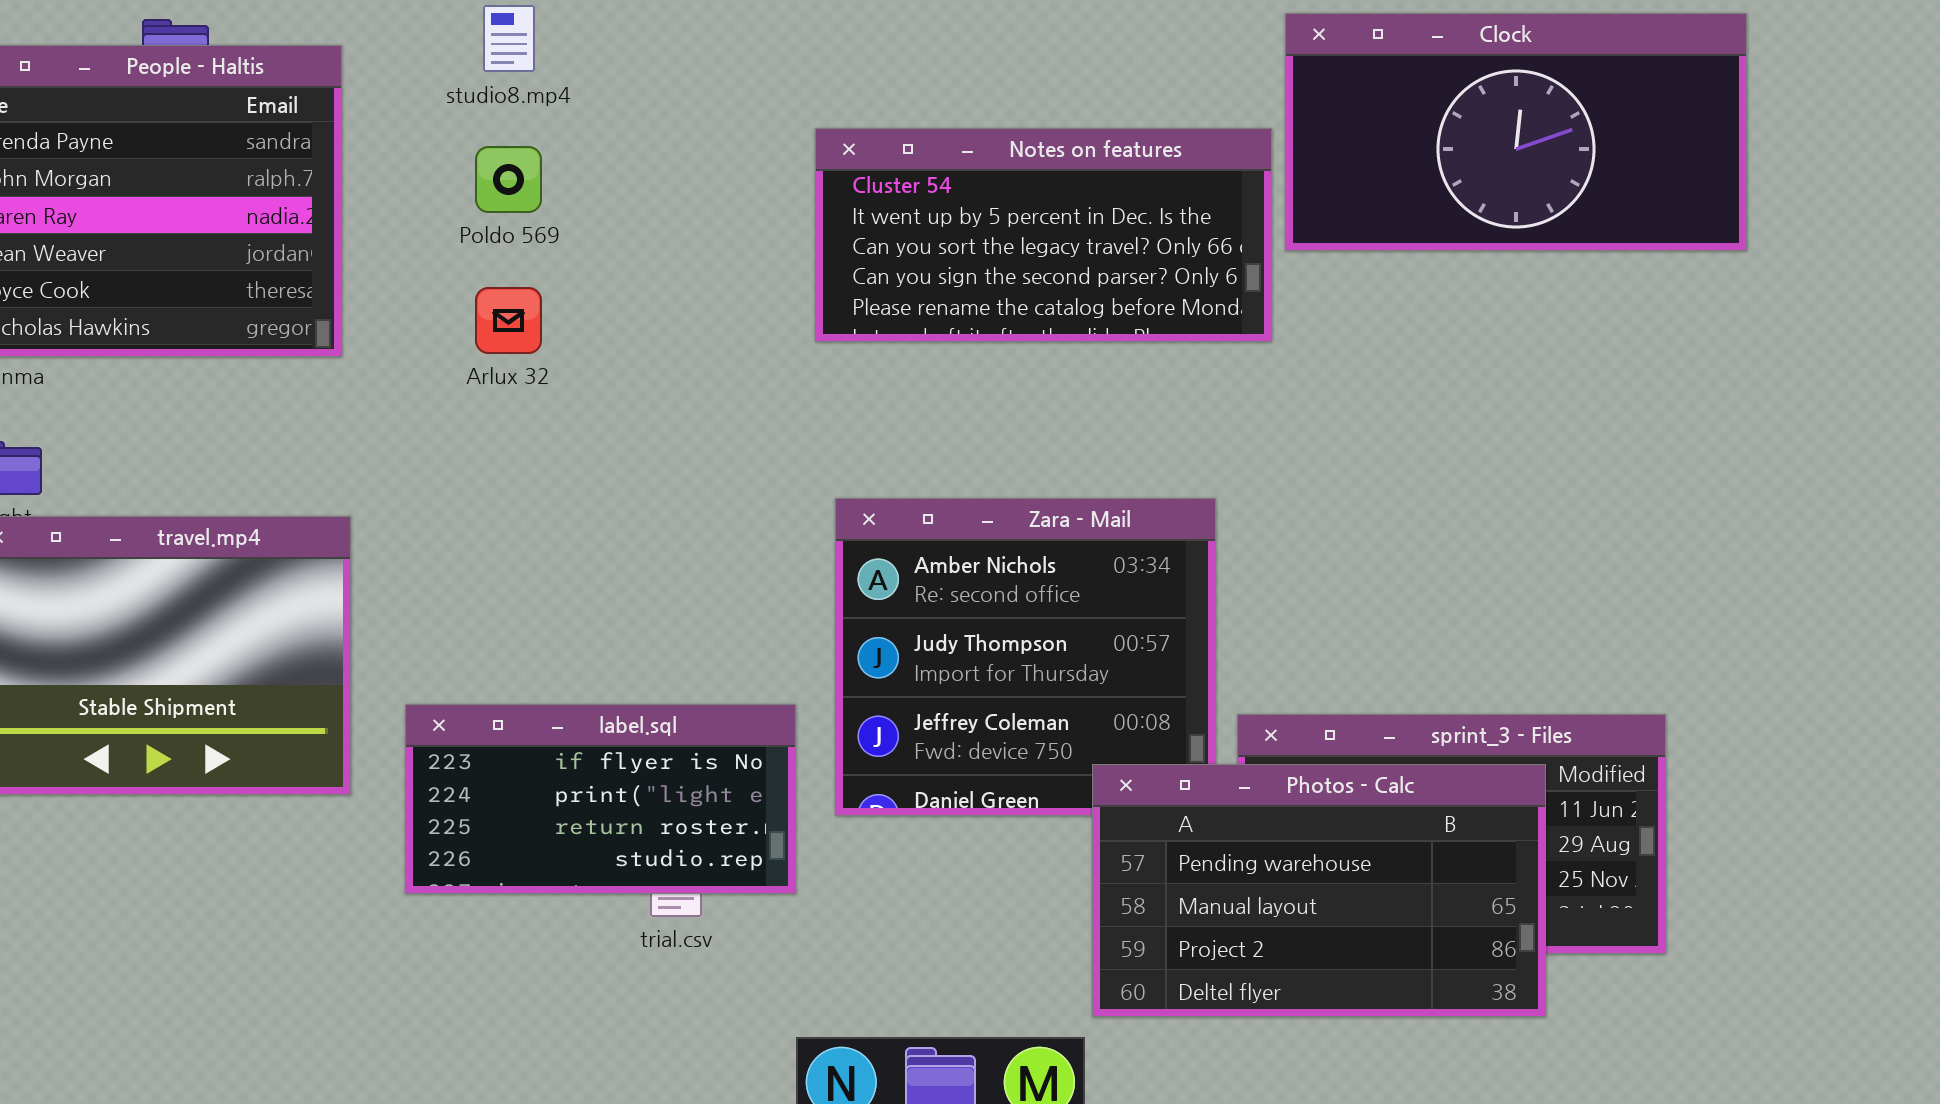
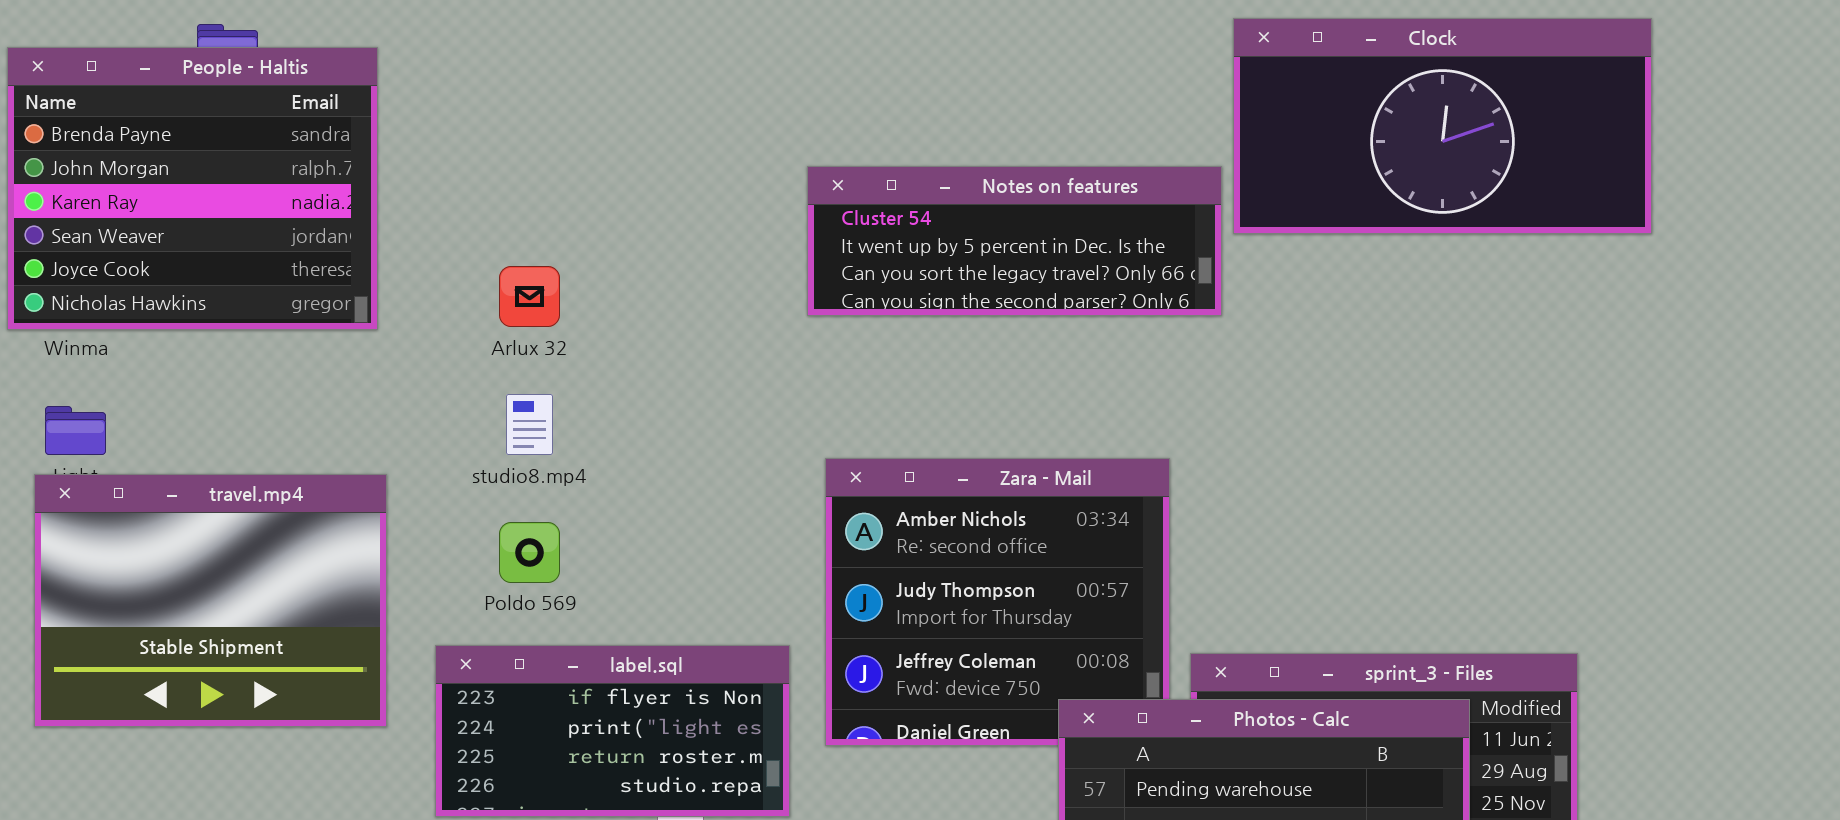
studio8.mp4: [483,5,535,72] -> [506,394,553,455], moved
Notes on features: [815,128,1272,342] -> [807,166,1222,316], resized
Poldo 569: [475,146,542,213] -> [499,522,560,583], moved

